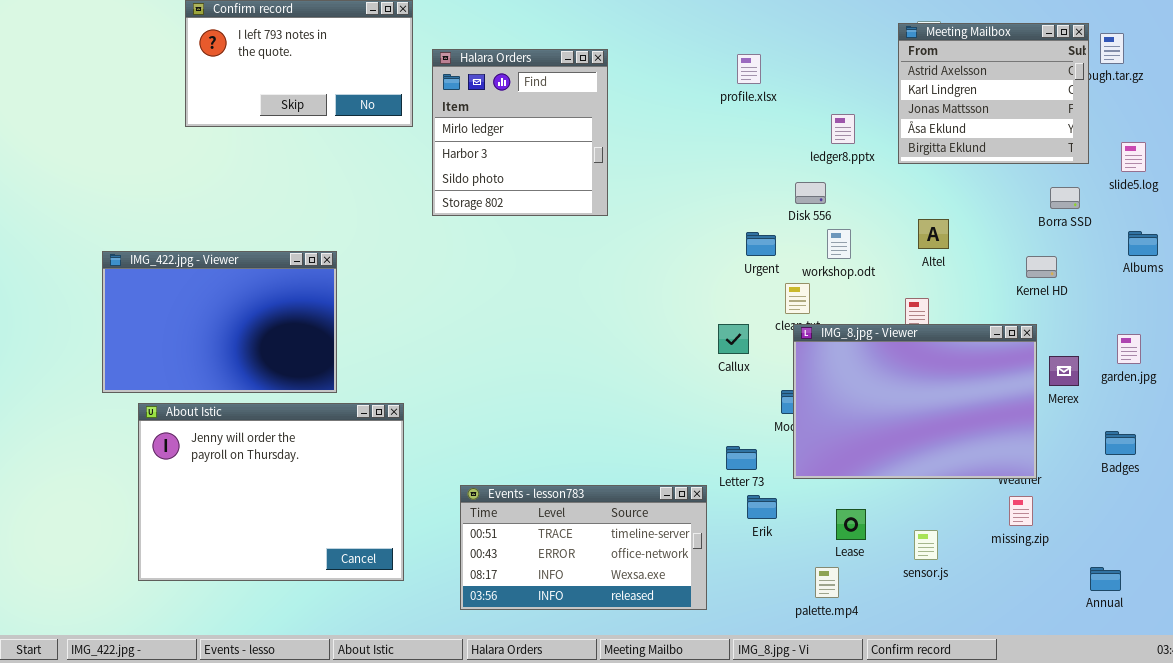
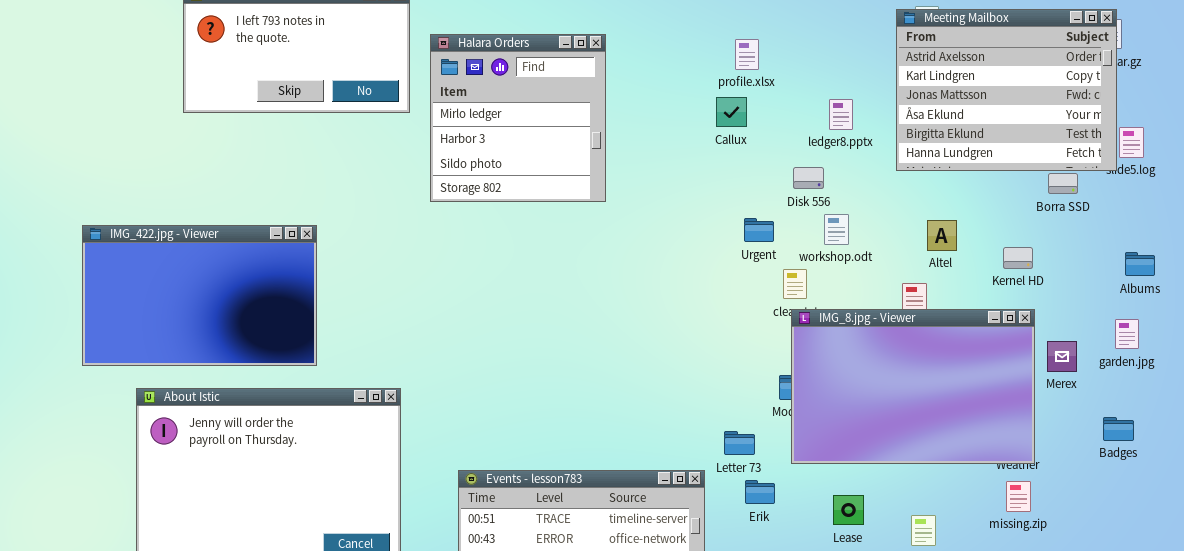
Meeting Mailbox: [898,23,1089,164] -> [896,9,1117,171], resized
Altel: [918,219,949,249] -> [927,220,957,251], moved
Albums: [1128,231,1158,256] -> [1125,252,1155,276], moved
IMG_422.jpg - Viewer: [102,251,337,393] -> [82,225,317,366], moved
Kernel HD: [1026,256,1057,278] -> [1003,247,1033,269], moved
Callux: [718,324,749,354] -> [716,97,747,127], moved

